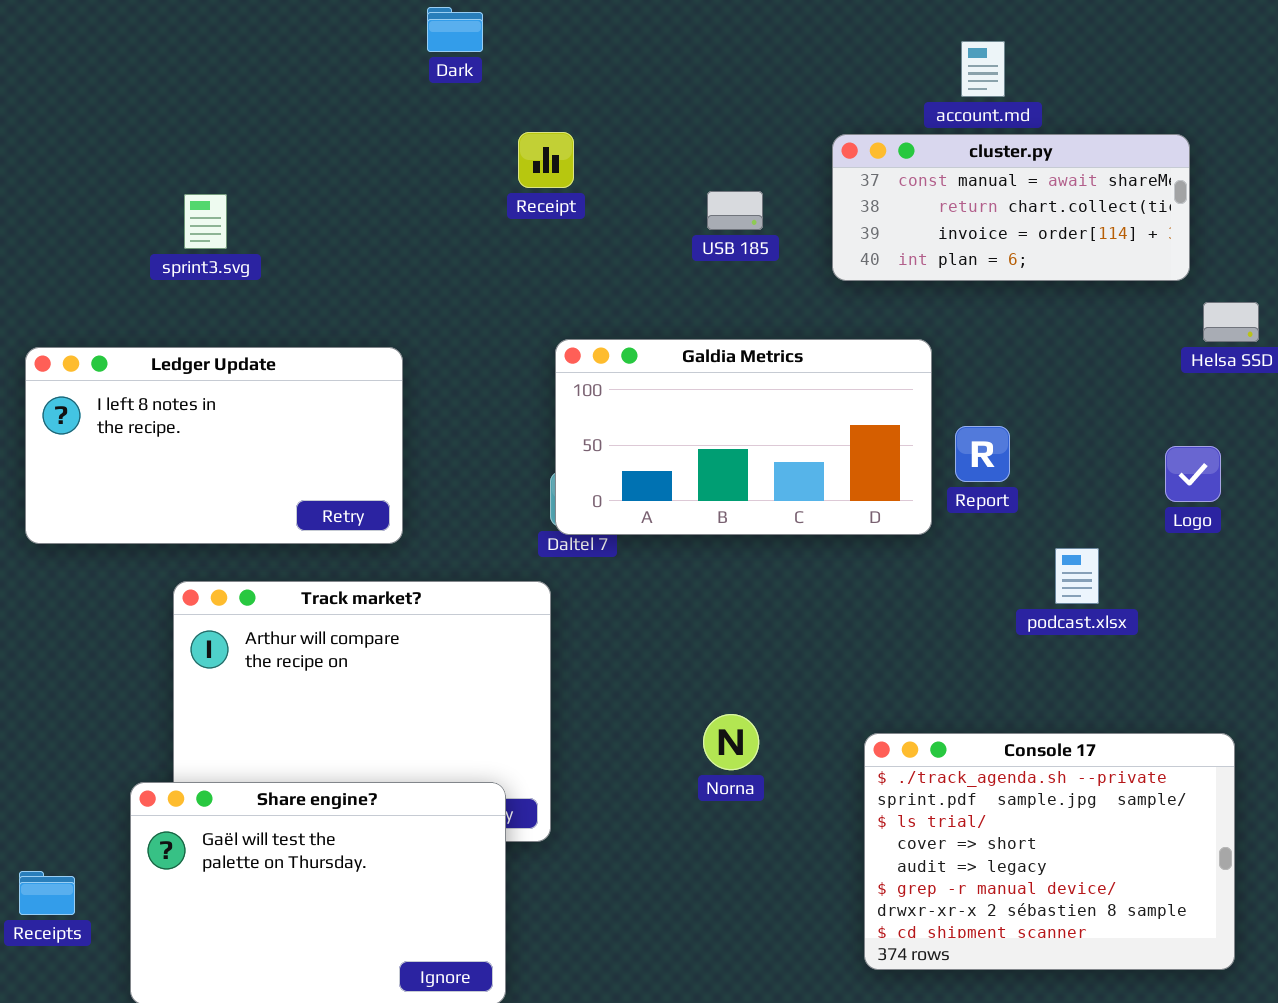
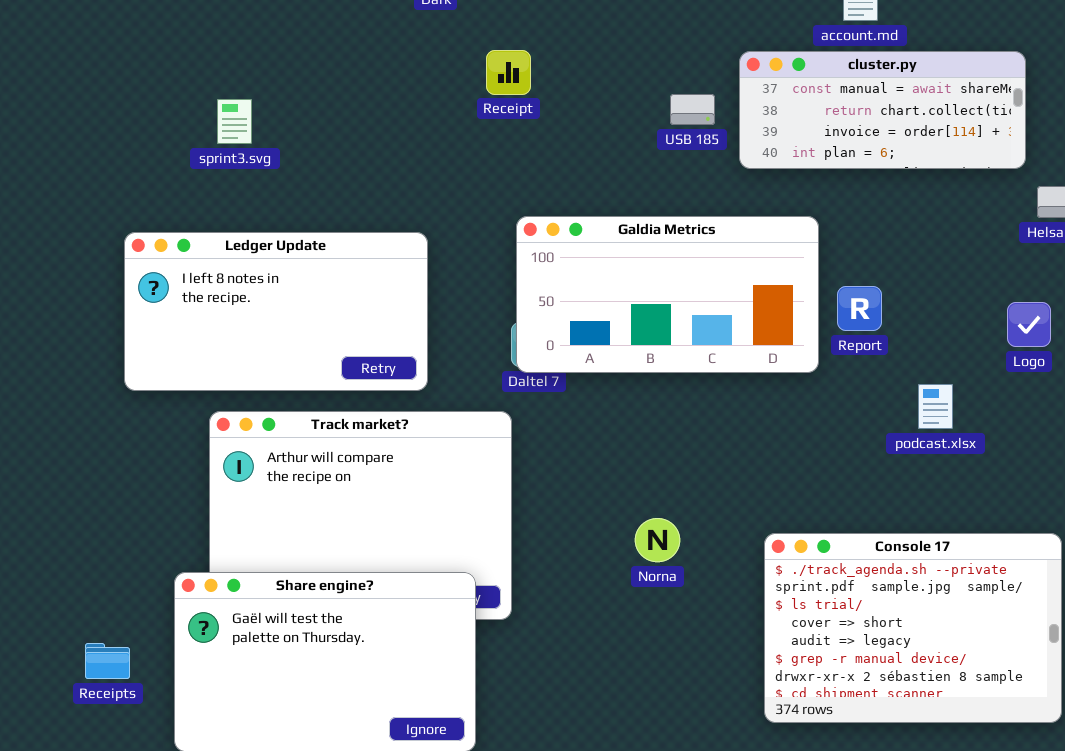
USB 185: [707,191,763,230] -> [670,94,715,125], moved
Ledger Update: [25,347,403,544] -> [124,232,428,391], moved

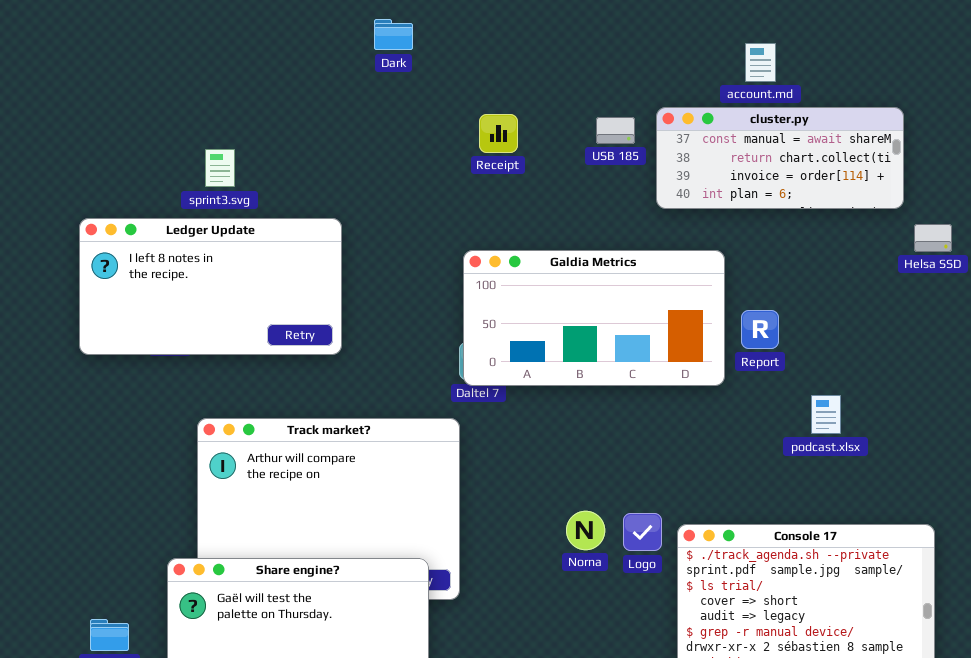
Receipt: [486,50,531,95] -> [479,114,518,153], moved
USB 185: [670,94,715,125] -> [596,117,635,144], moved
Ledger Update: [124,232,428,391] -> [79,218,342,355], moved
Logo: [1007,302,1051,347] -> [623,513,662,551], moved

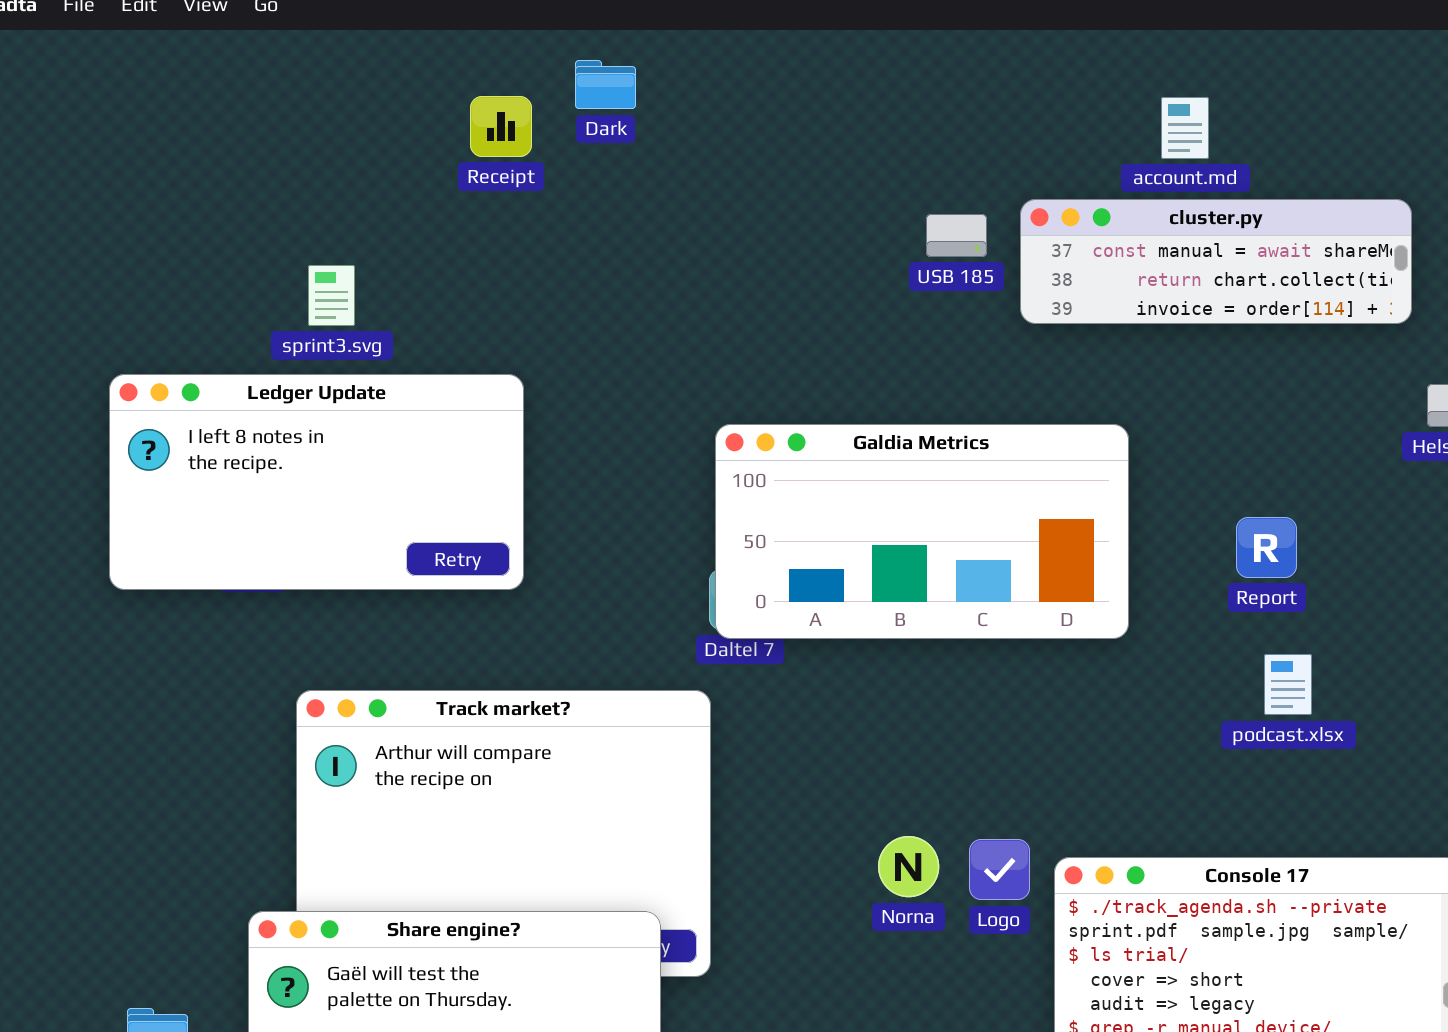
cluster.py: [656,107,904,209] -> [1020,199,1412,324], resized
Receipt: [479,114,518,153] -> [470,96,532,157], moved
Report: [741,310,779,349] -> [1236,517,1297,578], moved

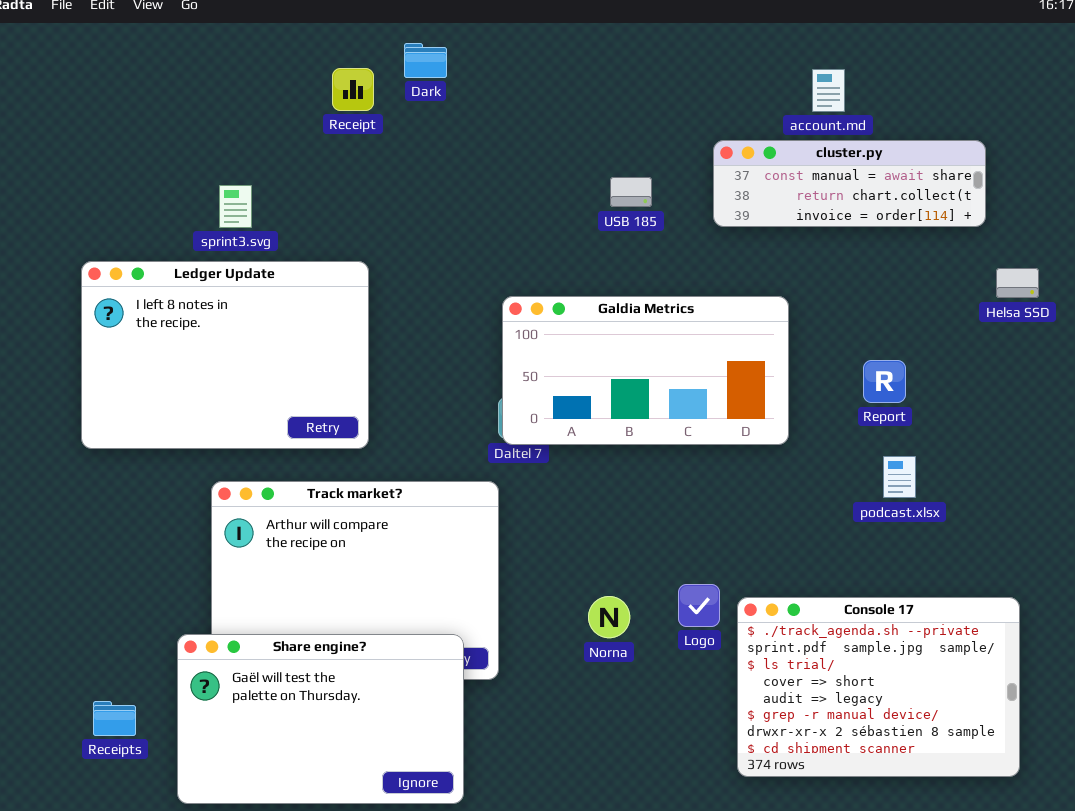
USB 185: [926,214,987,257] -> [610,177,652,207], moved
Ledger Update: [109,374,524,590] -> [81,261,369,449], resized
Norna: [878,836,939,897] -> [588,596,630,638], moved

